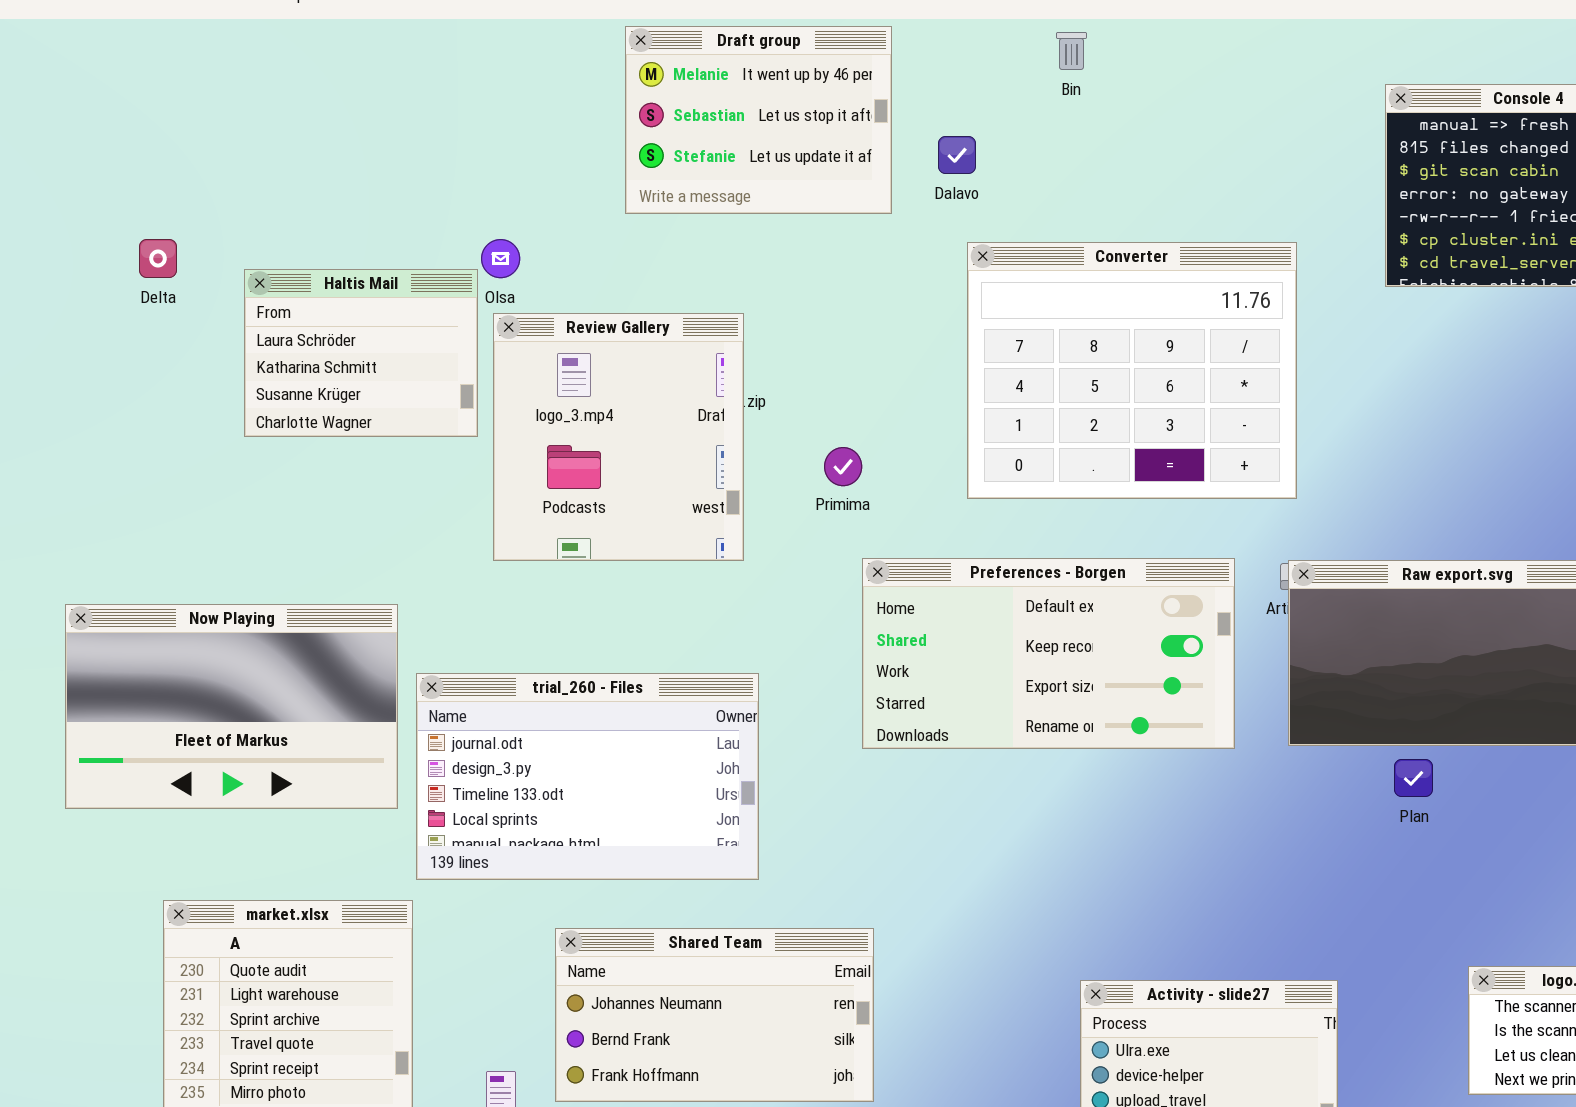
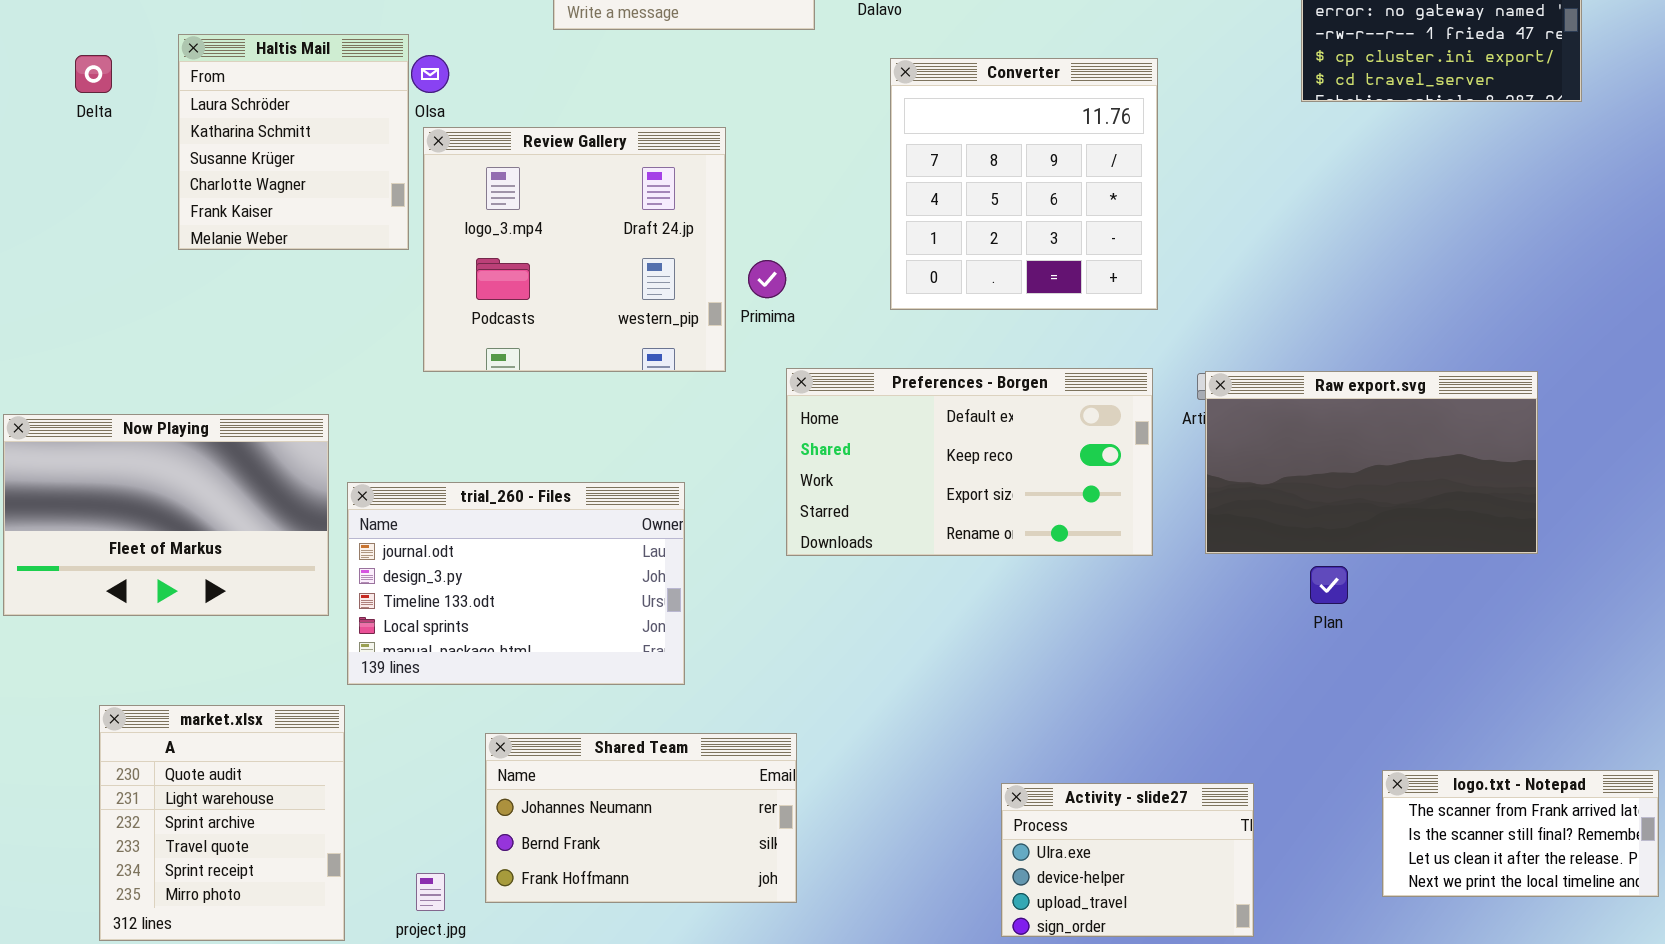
Converter: [967,242,1297,499] -> [890,58,1158,310], resized
Haltis Mail: [244,269,478,437] -> [178,34,409,250], resized
Review Gallery: [493,313,744,561] -> [423,127,726,372], resized

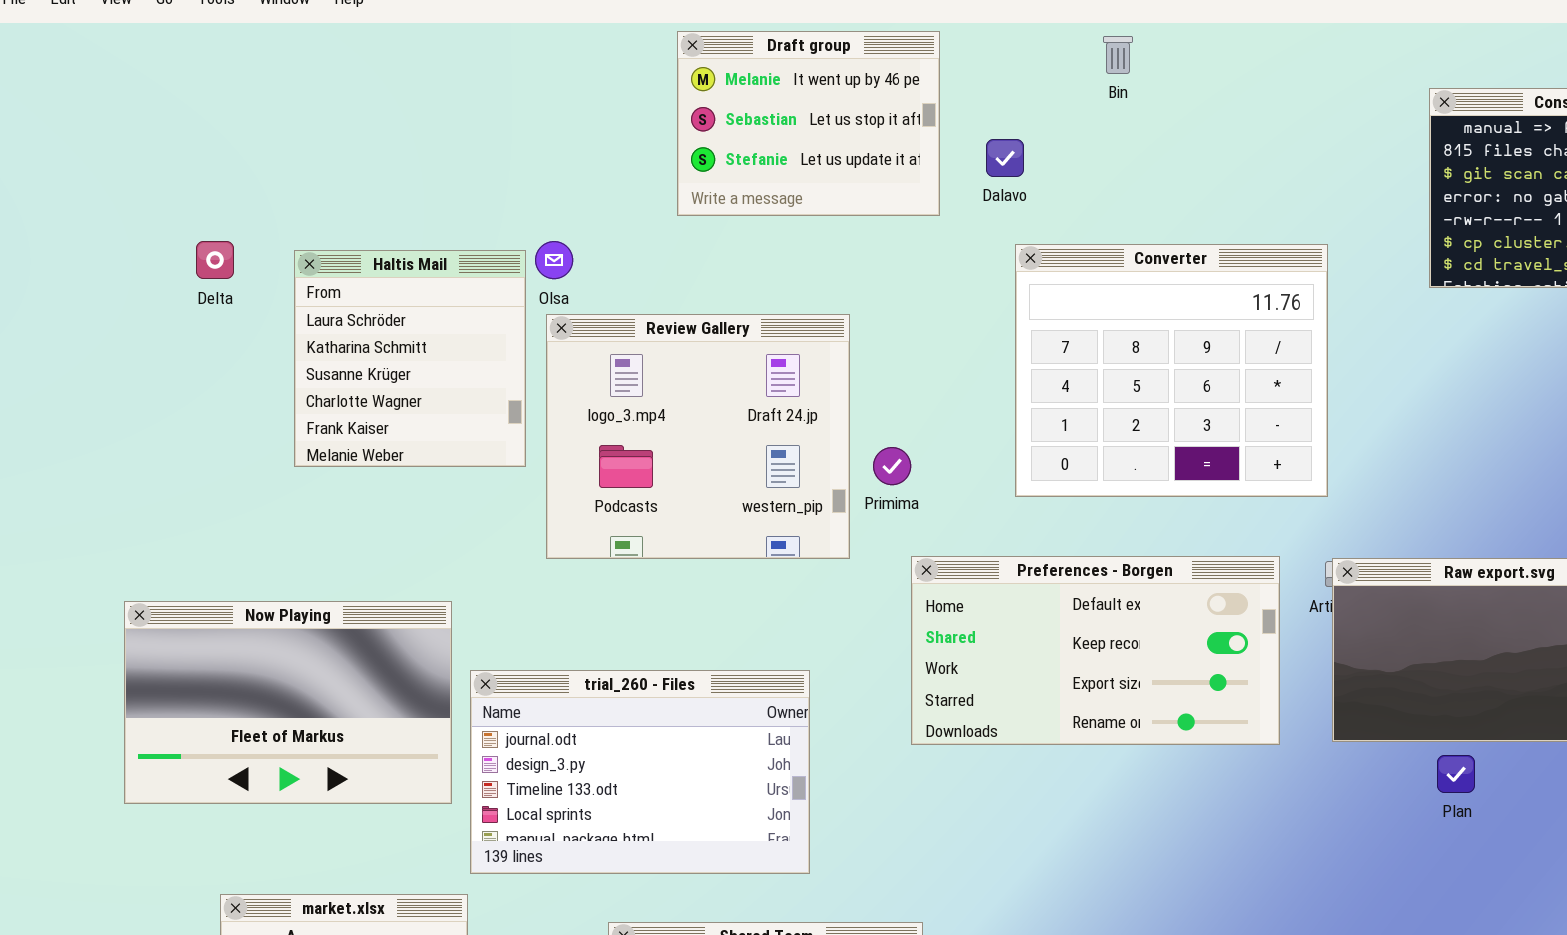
Haltis Mail: [178,34,409,250] -> [294,250,526,467], moved
Converter: [890,58,1158,310] -> [1015,244,1328,497], resized

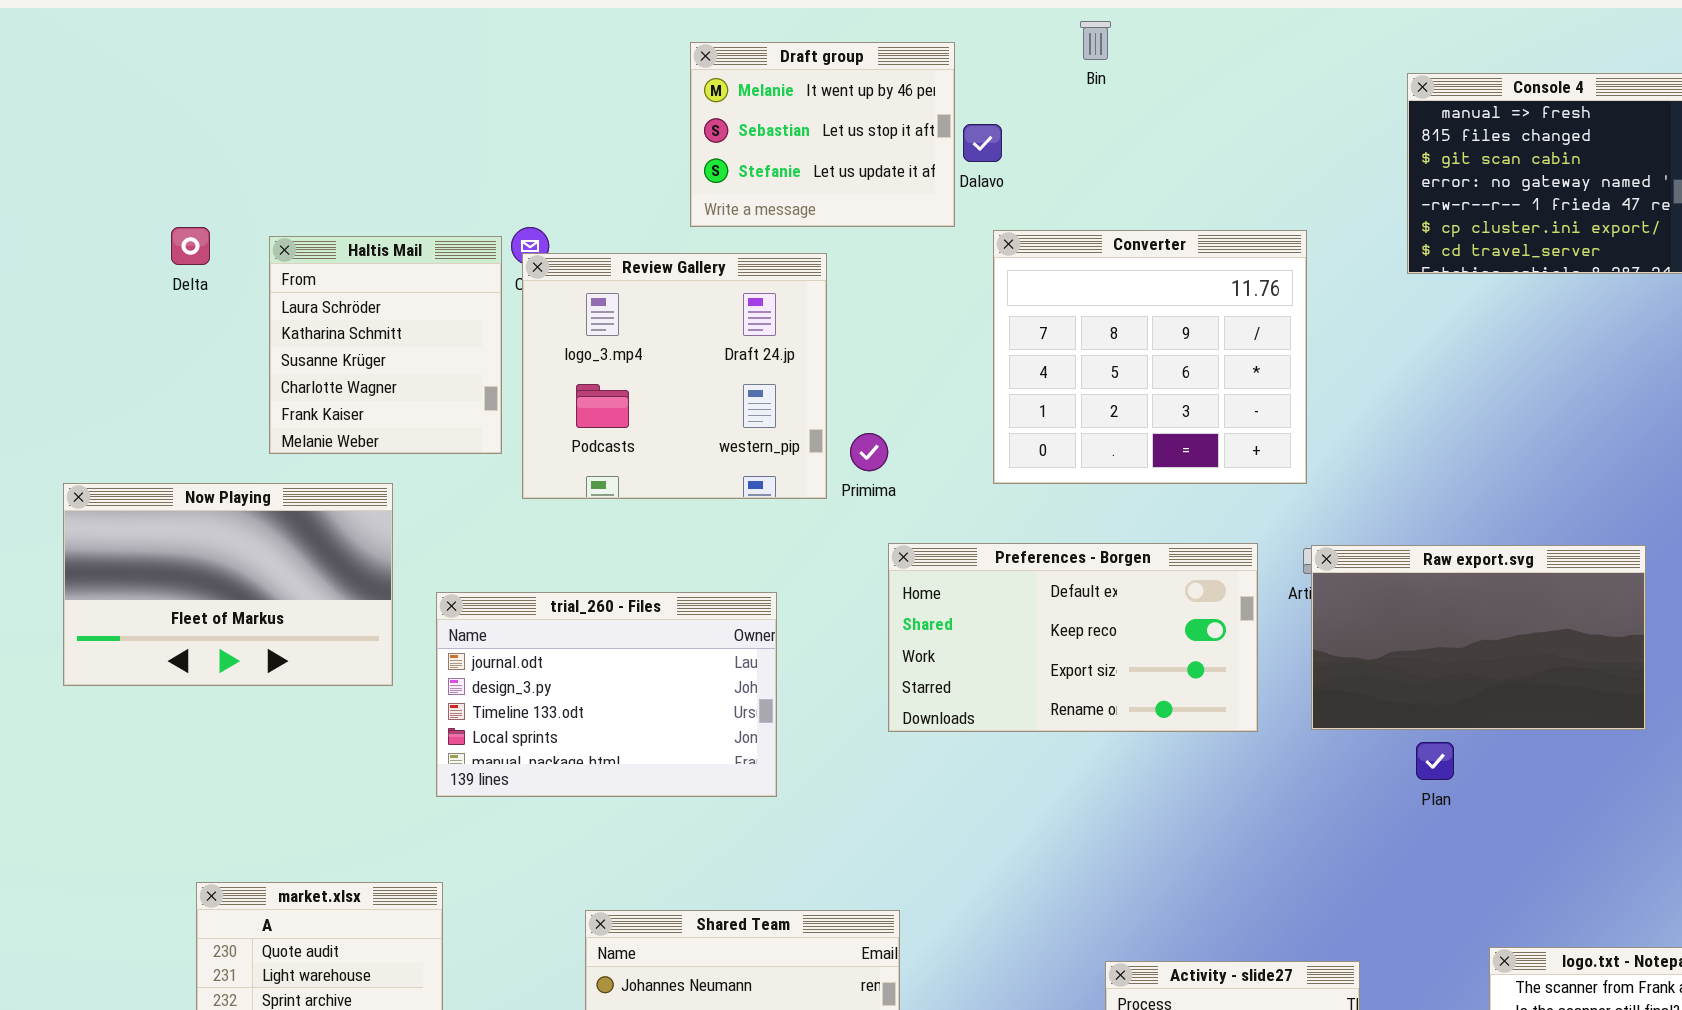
Draft group: [677,31,940,216] -> [690,42,955,227], moved
Review Gallery: [546,314,850,559] -> [522,253,827,499], moved
Now Playing: [124,601,452,804] -> [63,483,393,686], moved
trial_260 - Files: [470,670,810,874] -> [436,592,777,797], moved

